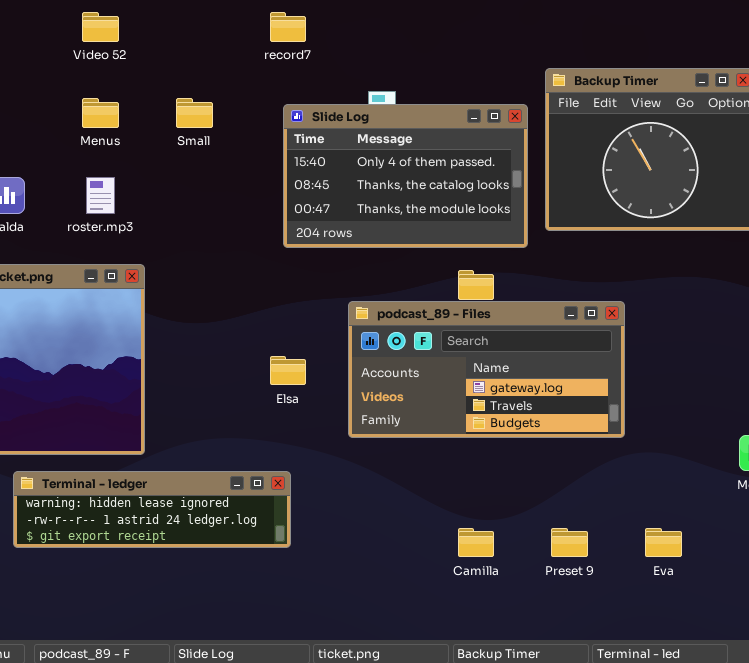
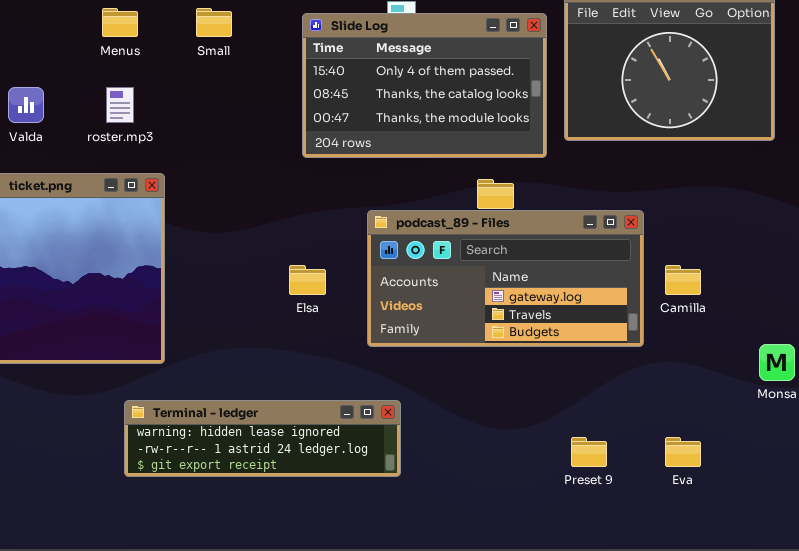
Terminal - ledger: [13,471,291,548] -> [124,400,401,477], moved
Camilla: [458,528,494,557] -> [665,265,701,295], moved

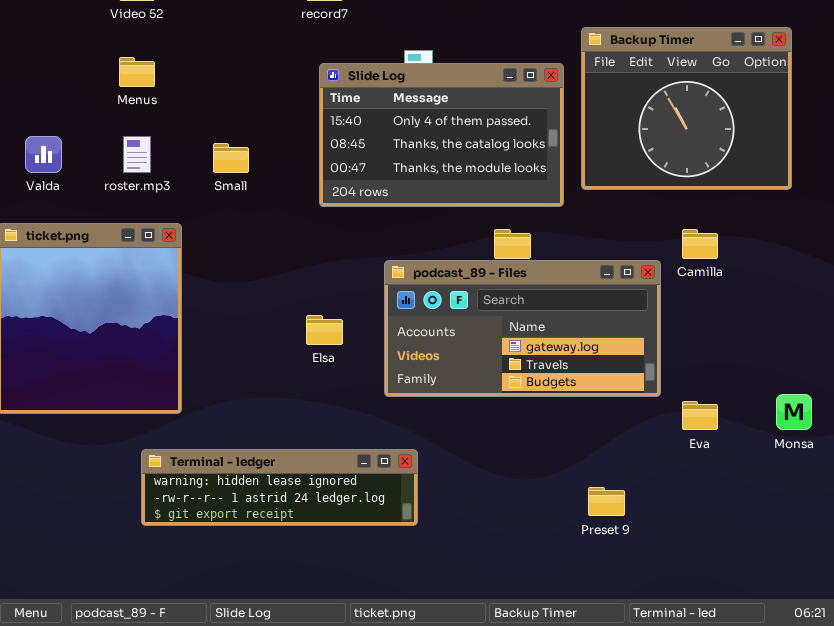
Small: [196,8,232,37] -> [213,143,249,173], moved
Camilla: [665,265,701,295] -> [682,229,718,259], moved
Eva: [665,437,701,467] -> [682,401,718,430], moved

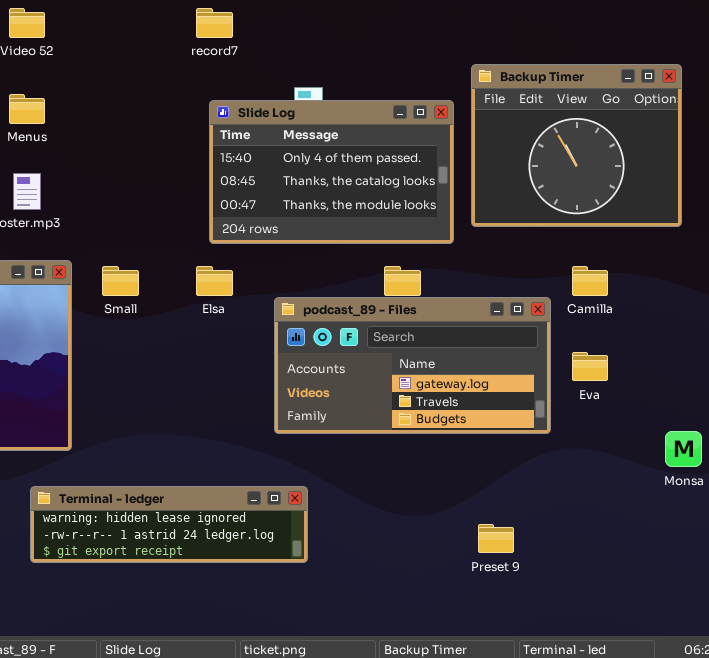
Small: [213,143,249,173] -> [102,266,139,296], moved
Elsa: [306,315,343,345] -> [196,266,233,296], moved
Eva: [682,401,718,430] -> [572,352,608,381], moved

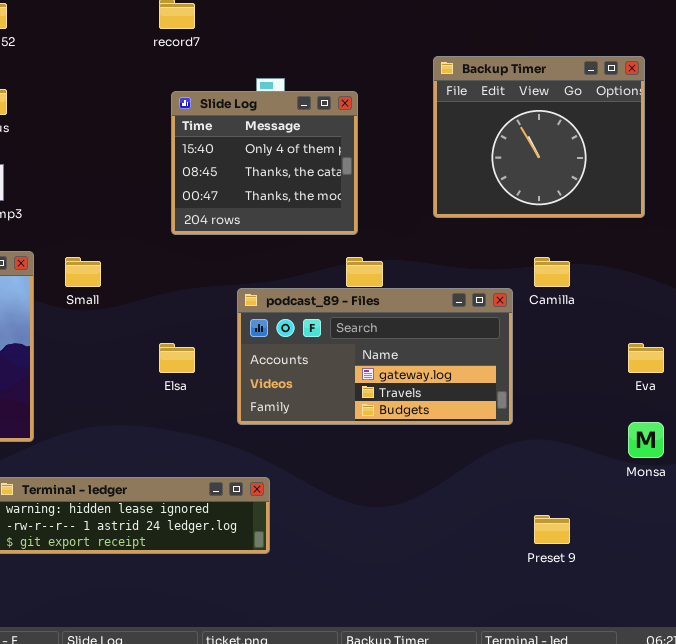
Slide Log: [209,100,454,244] -> [171,91,358,235], resized
Elsa: [196,266,233,296] -> [159,343,195,373], moved
Eva: [572,352,608,381] -> [628,343,664,373], moved
Preset 9: [478,524,514,553] -> [534,515,570,544], moved

